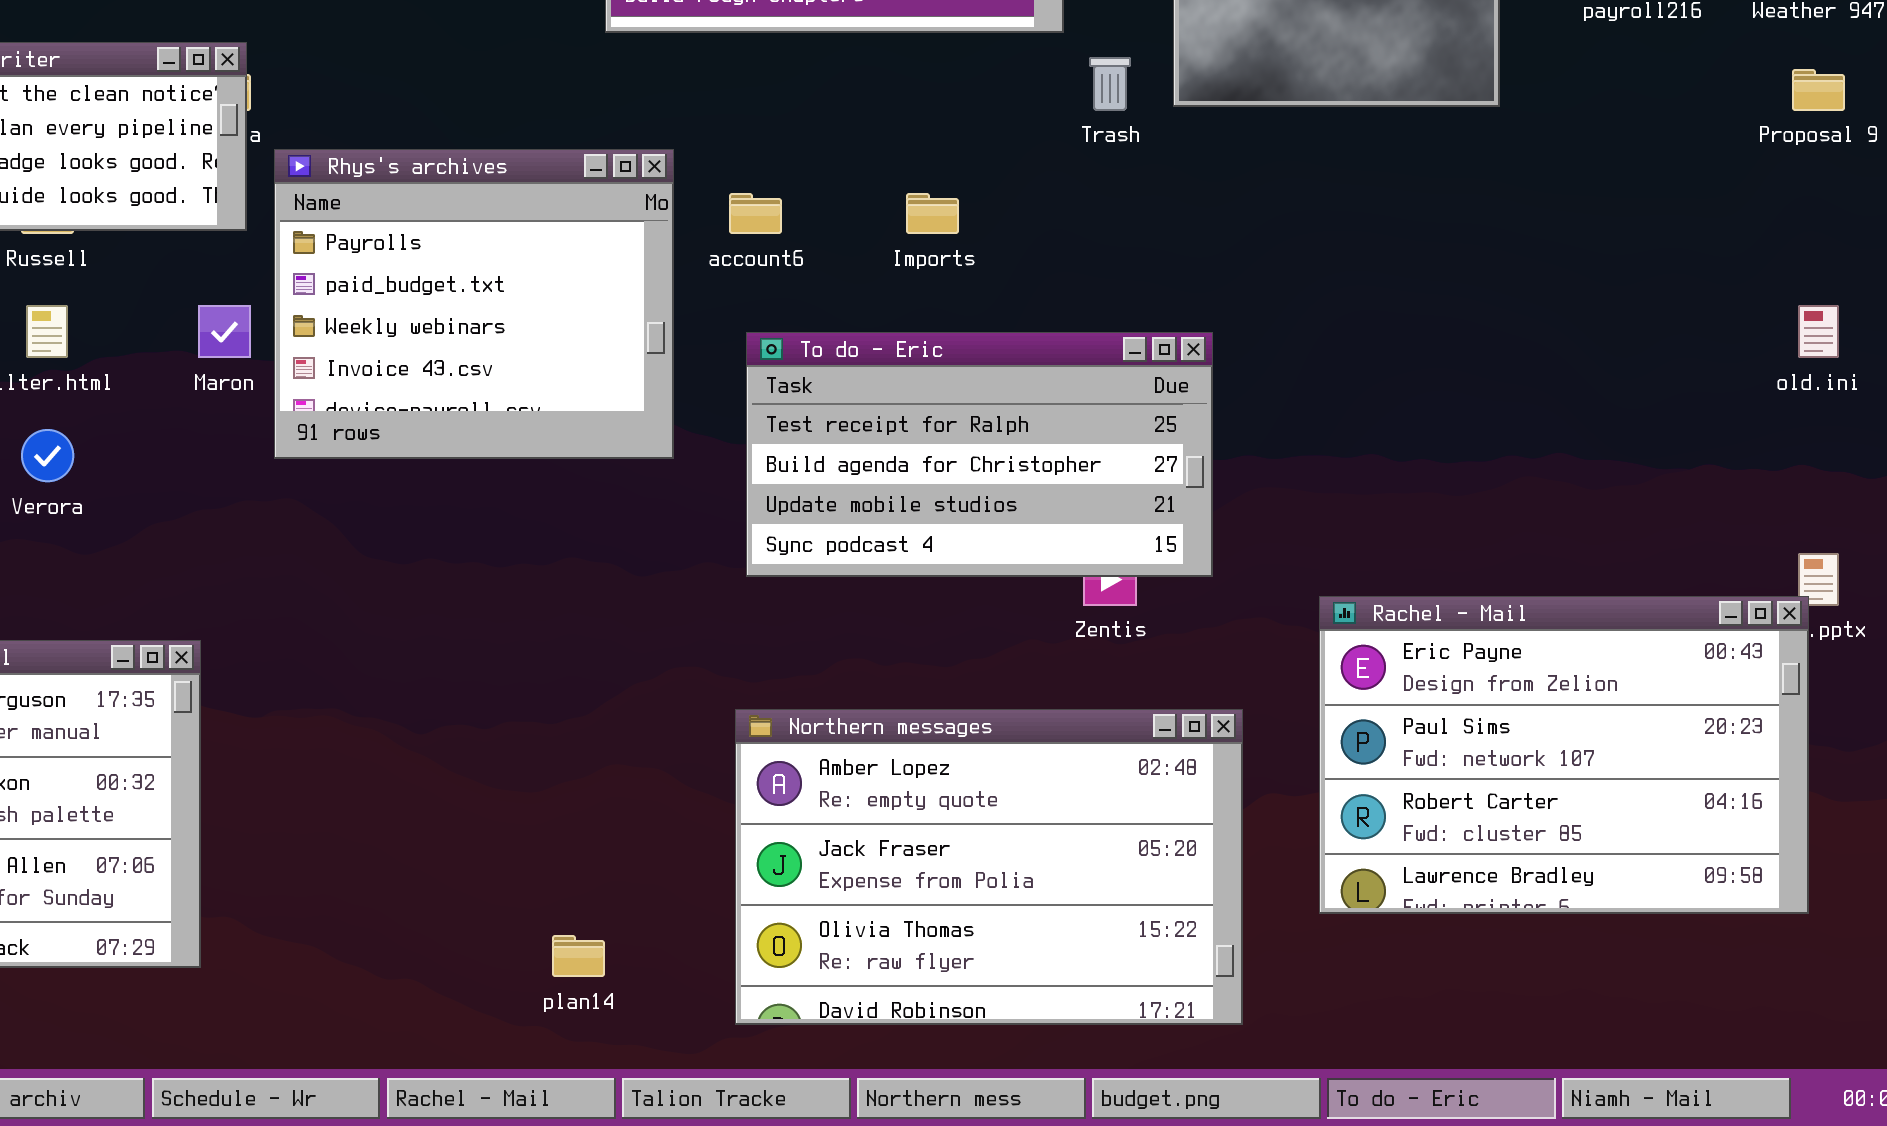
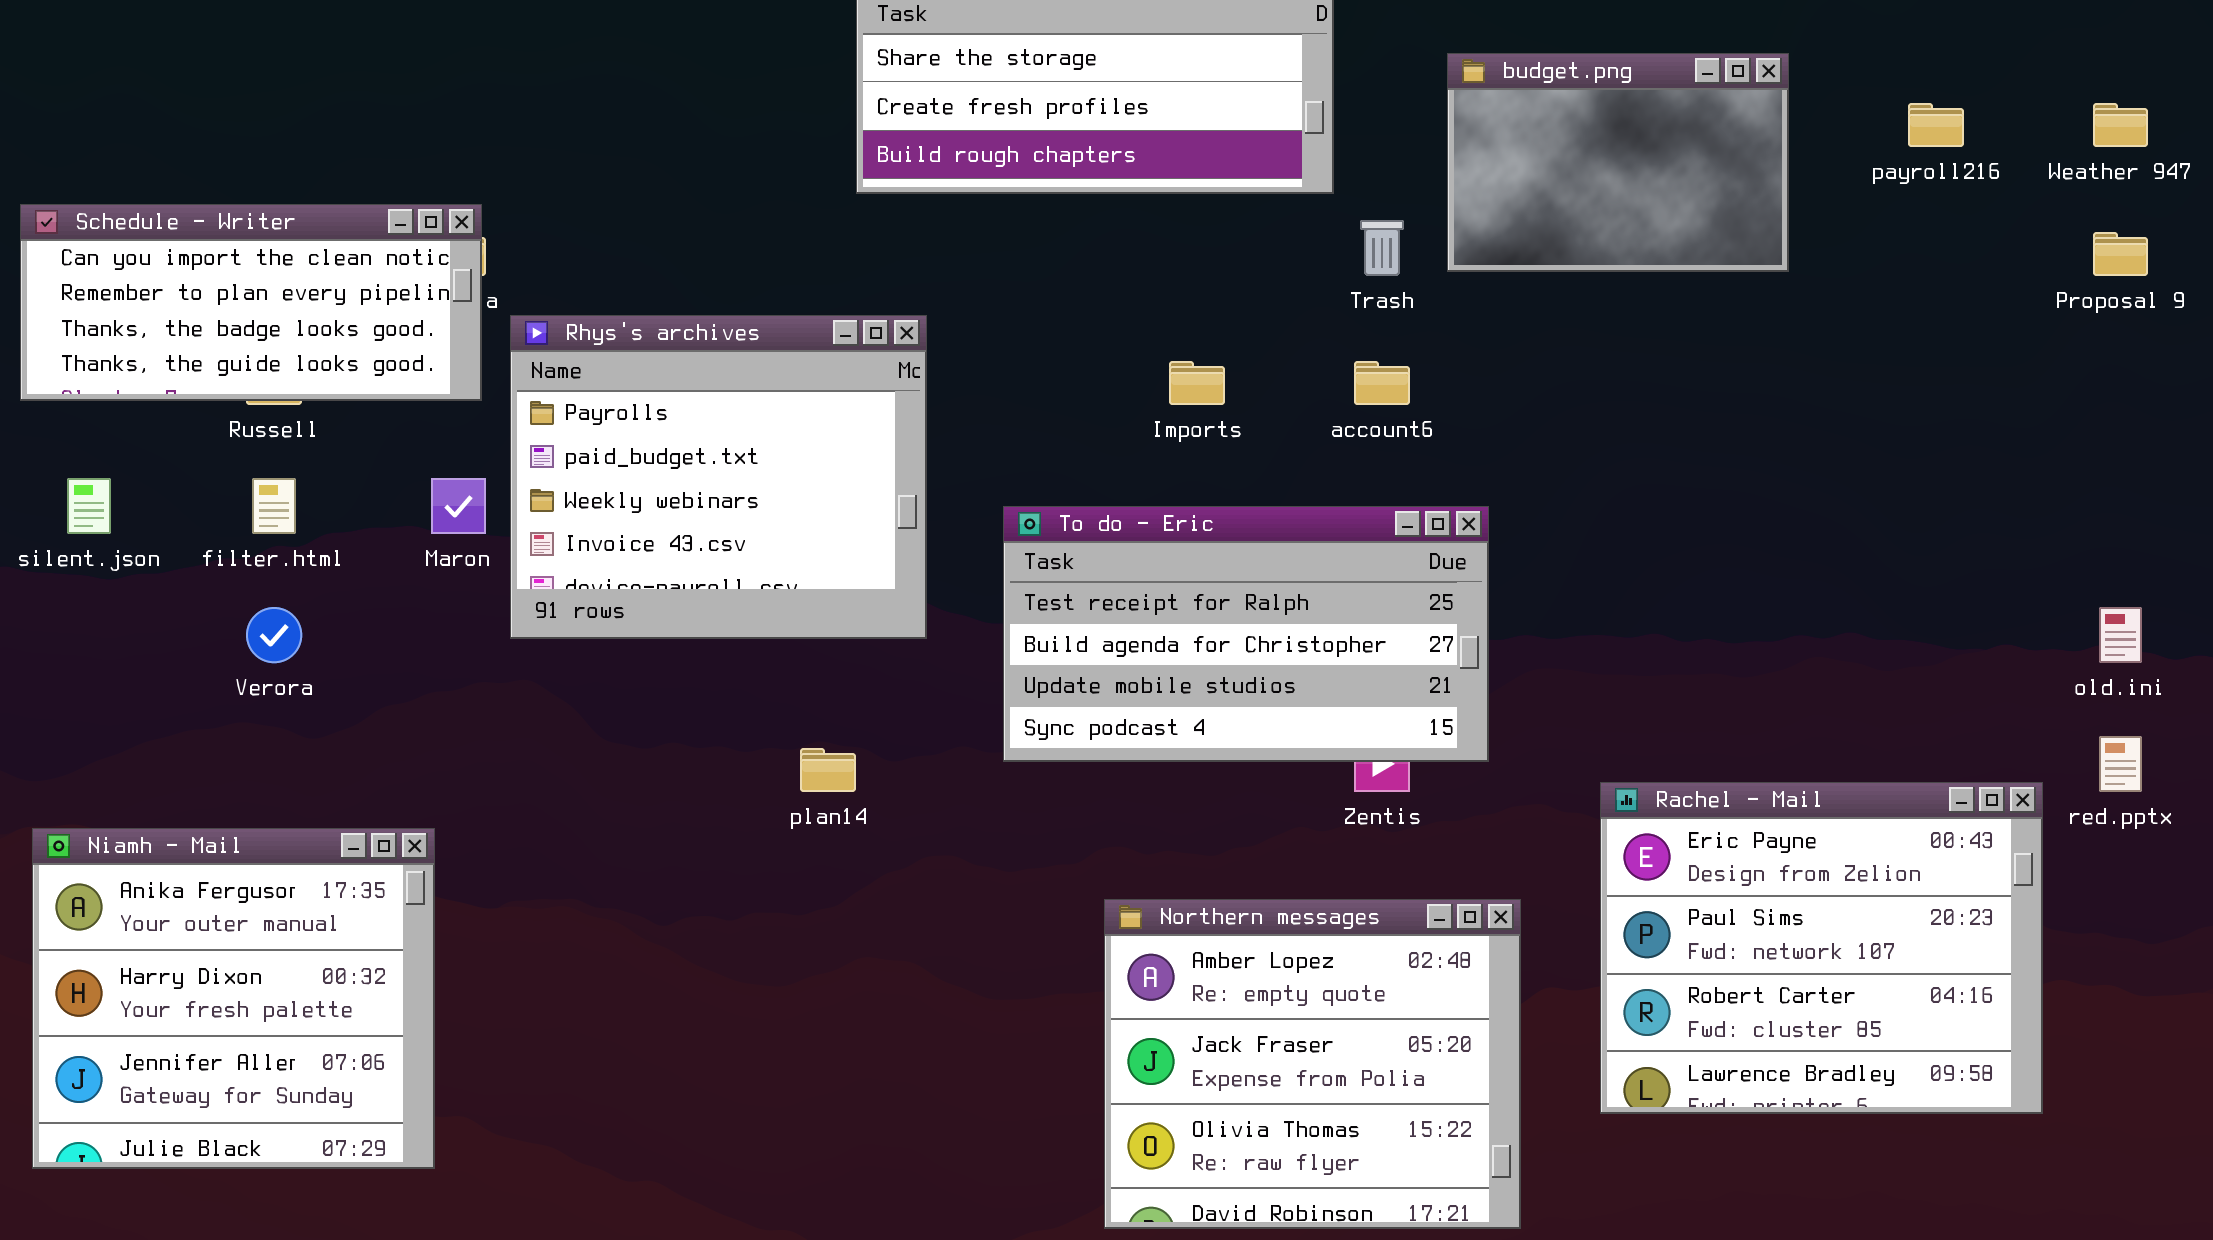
account6: [729,193,782,234] -> [1354,361,1410,405], moved
old.ini: [1798,305,1839,358] -> [2099,607,2142,663], moved
Rachel - Mail: [1319,596,1809,914] -> [1600,782,2043,1114], resized
Northern messages: [735,709,1243,1025] -> [1104,899,1521,1229], resized
plan14: [552,935,605,977] -> [800,748,856,792], moved

